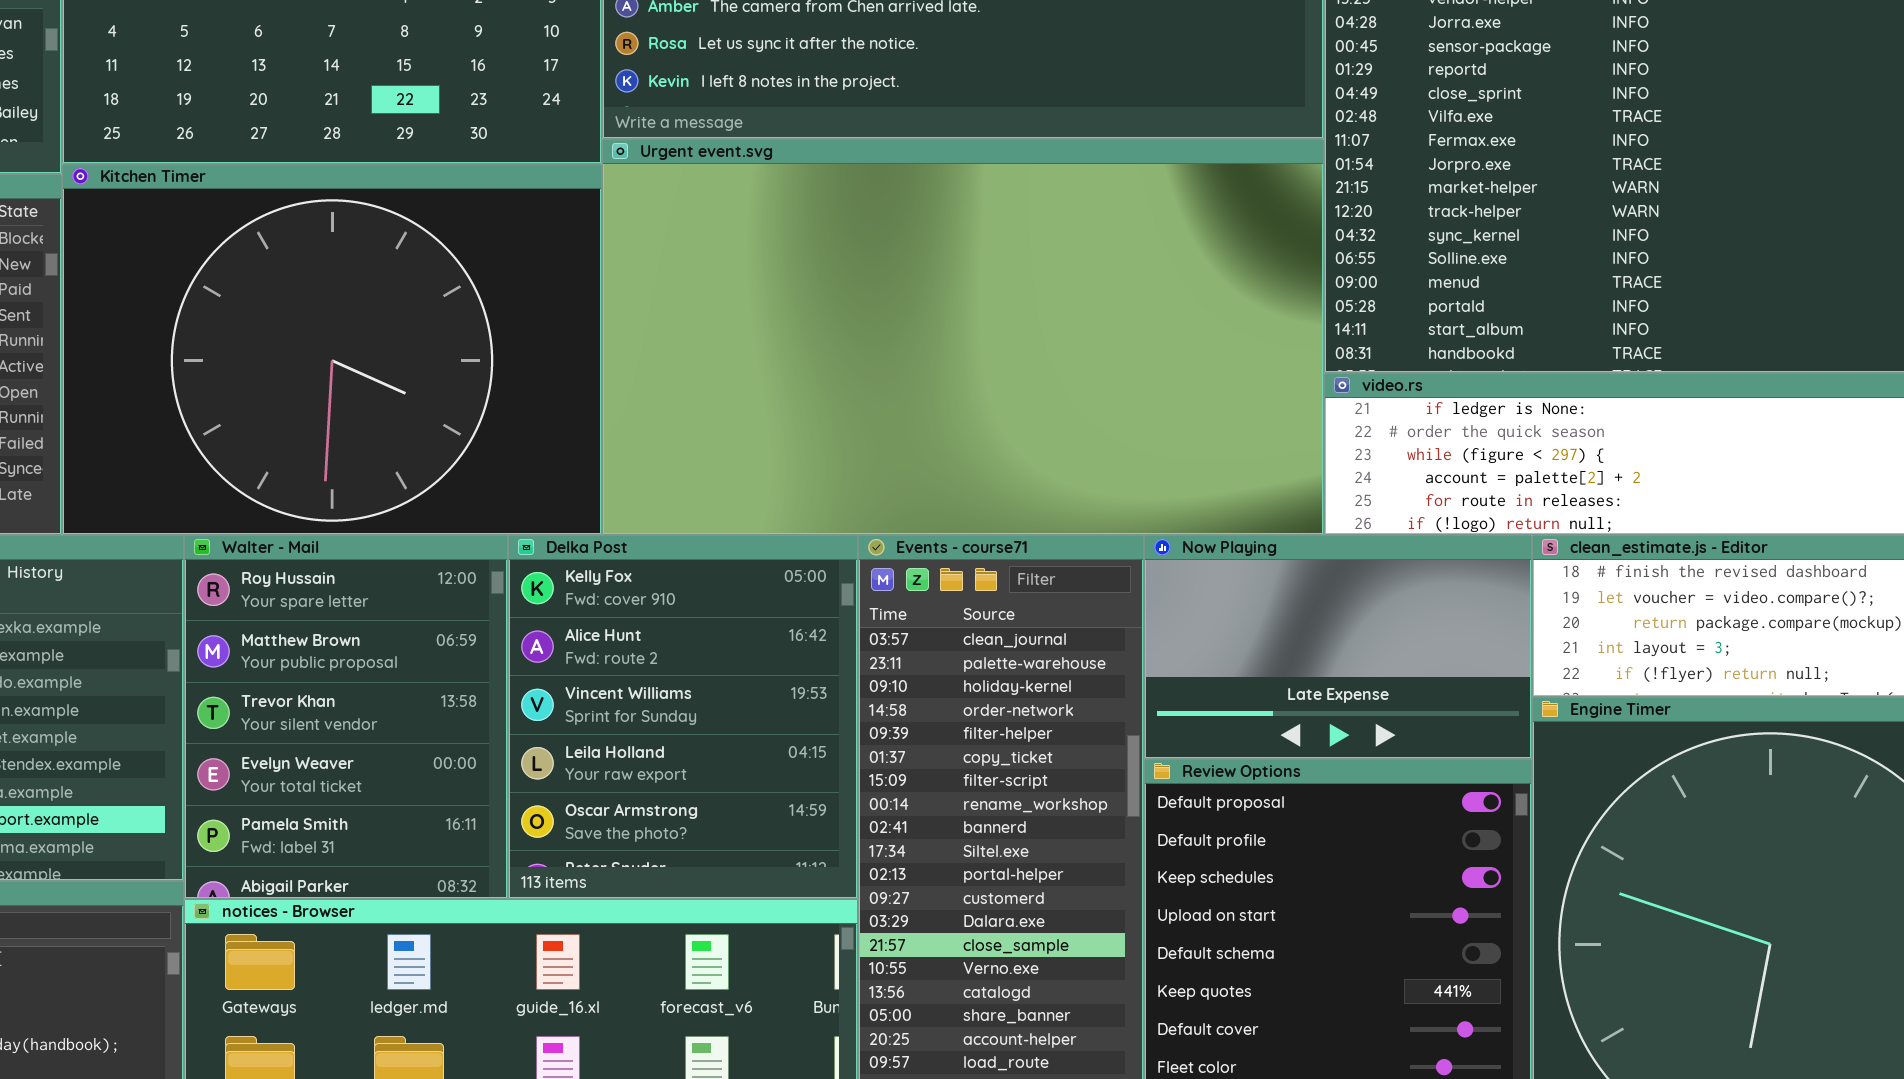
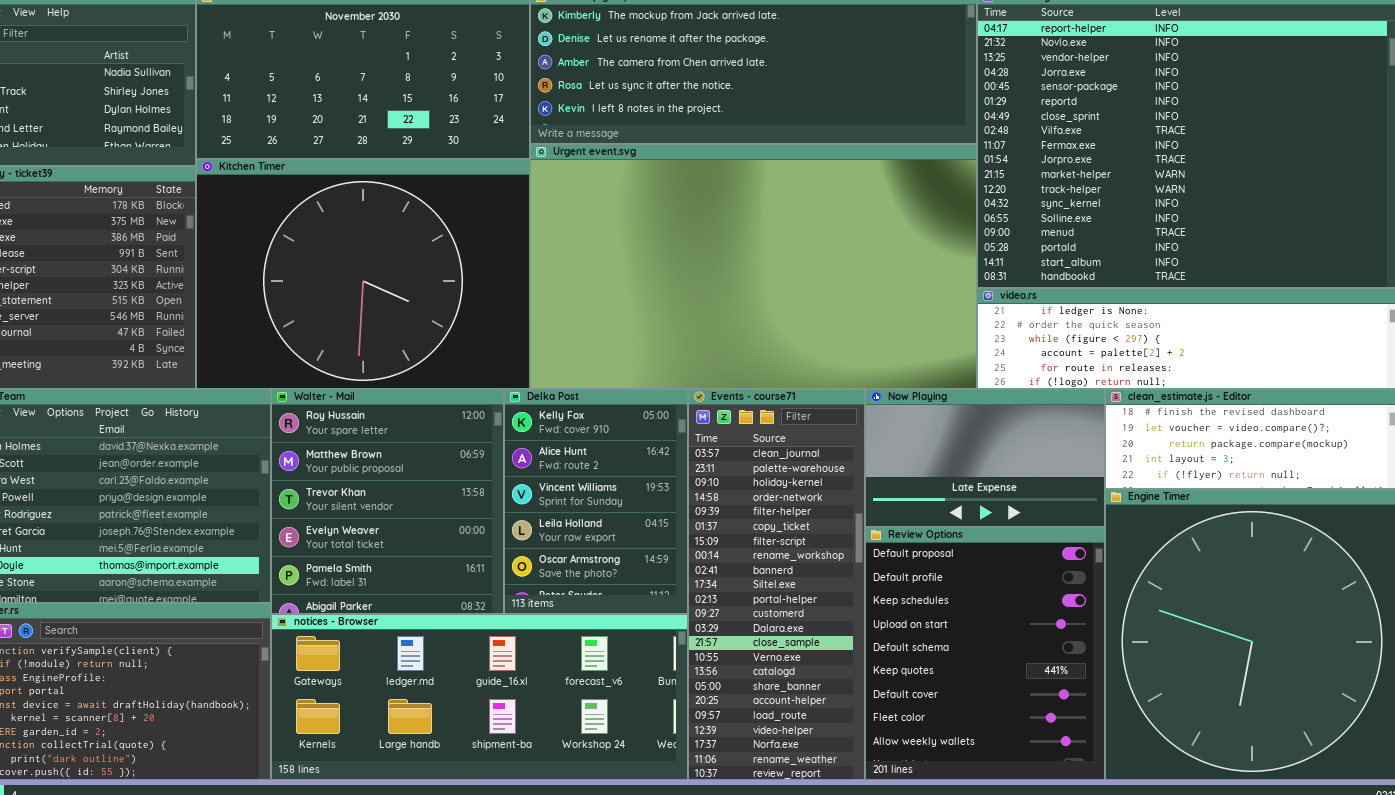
Walter - Mail: [184,535,508,899] -> [271,389,504,614], resized
Delka Post: [508,535,858,899] -> [504,389,688,614], resized

